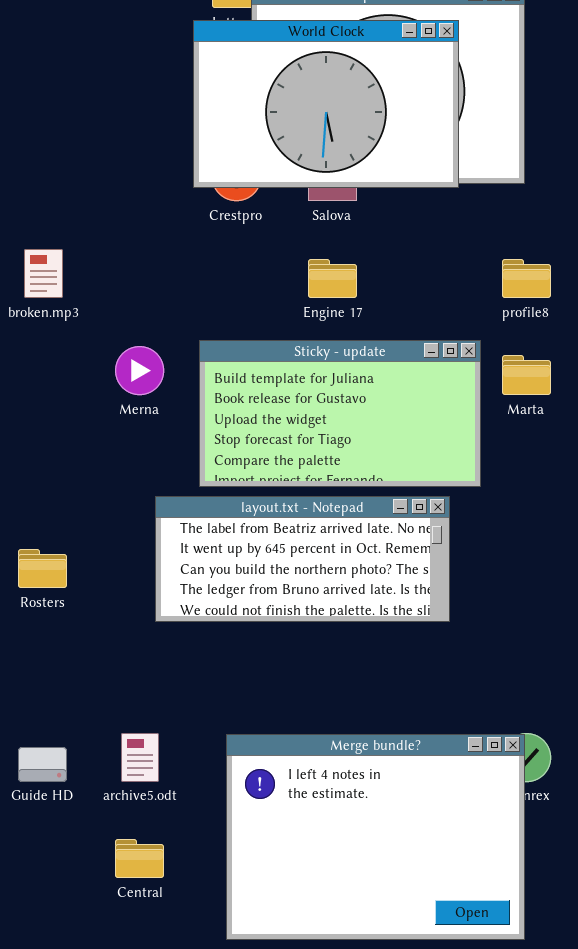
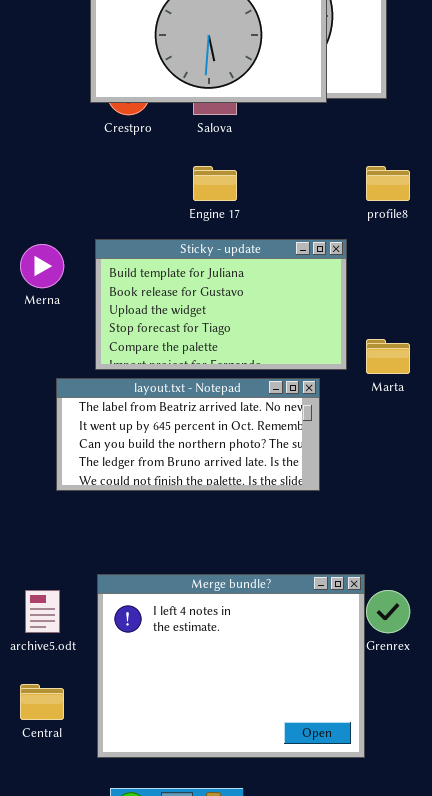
Marta: [502,355,551,395] -> [366,339,410,374], moved
Merge bundle?: [226,734,525,940] -> [97,574,365,758], moved

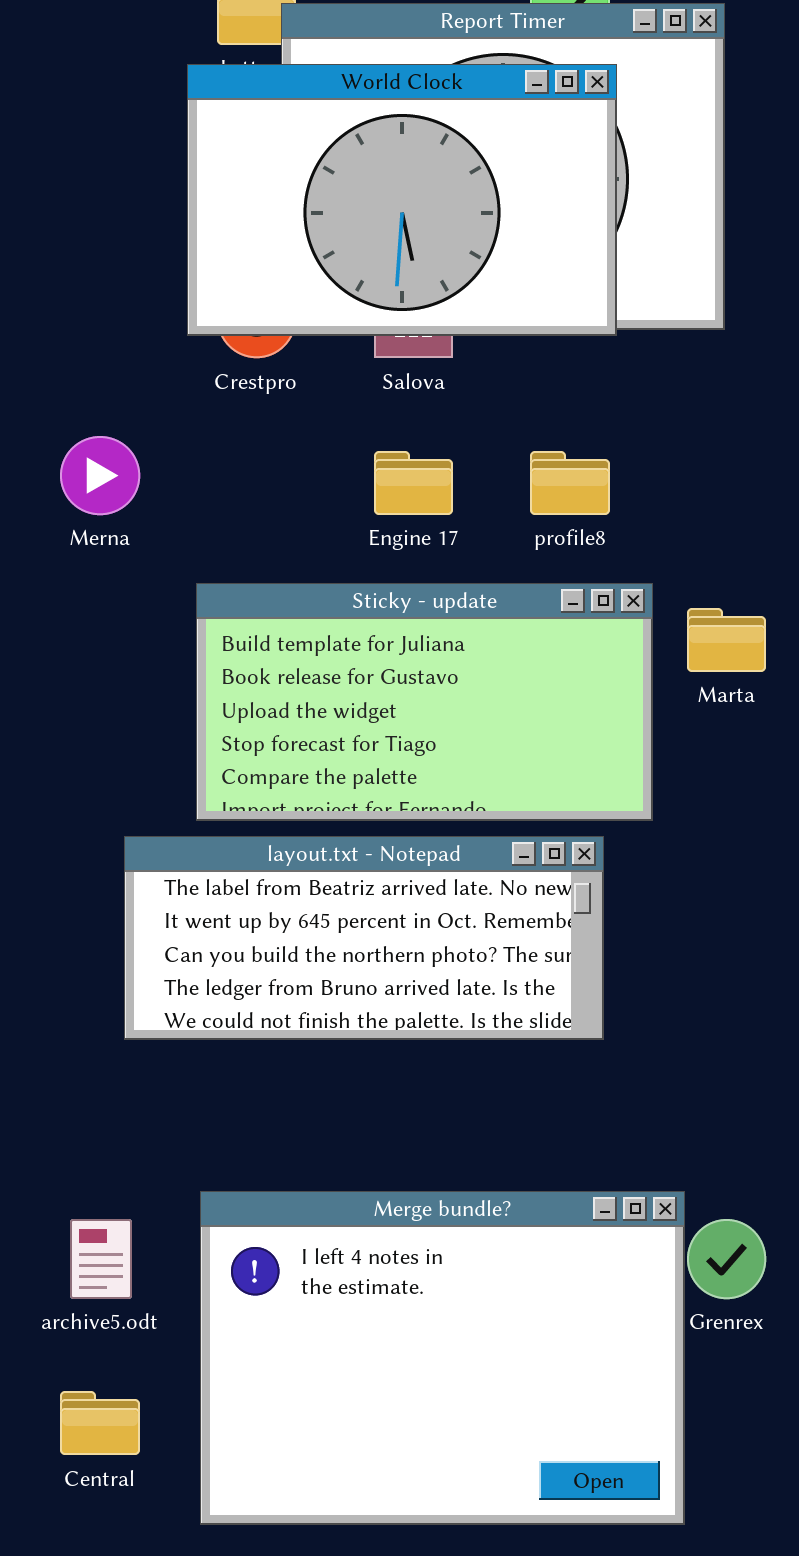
profile8: [366,166,410,201] -> [530,451,610,515], moved
Merna: [20,244,64,288] -> [60,436,140,515], moved
Marta: [366,339,410,374] -> [687,608,766,672], moved

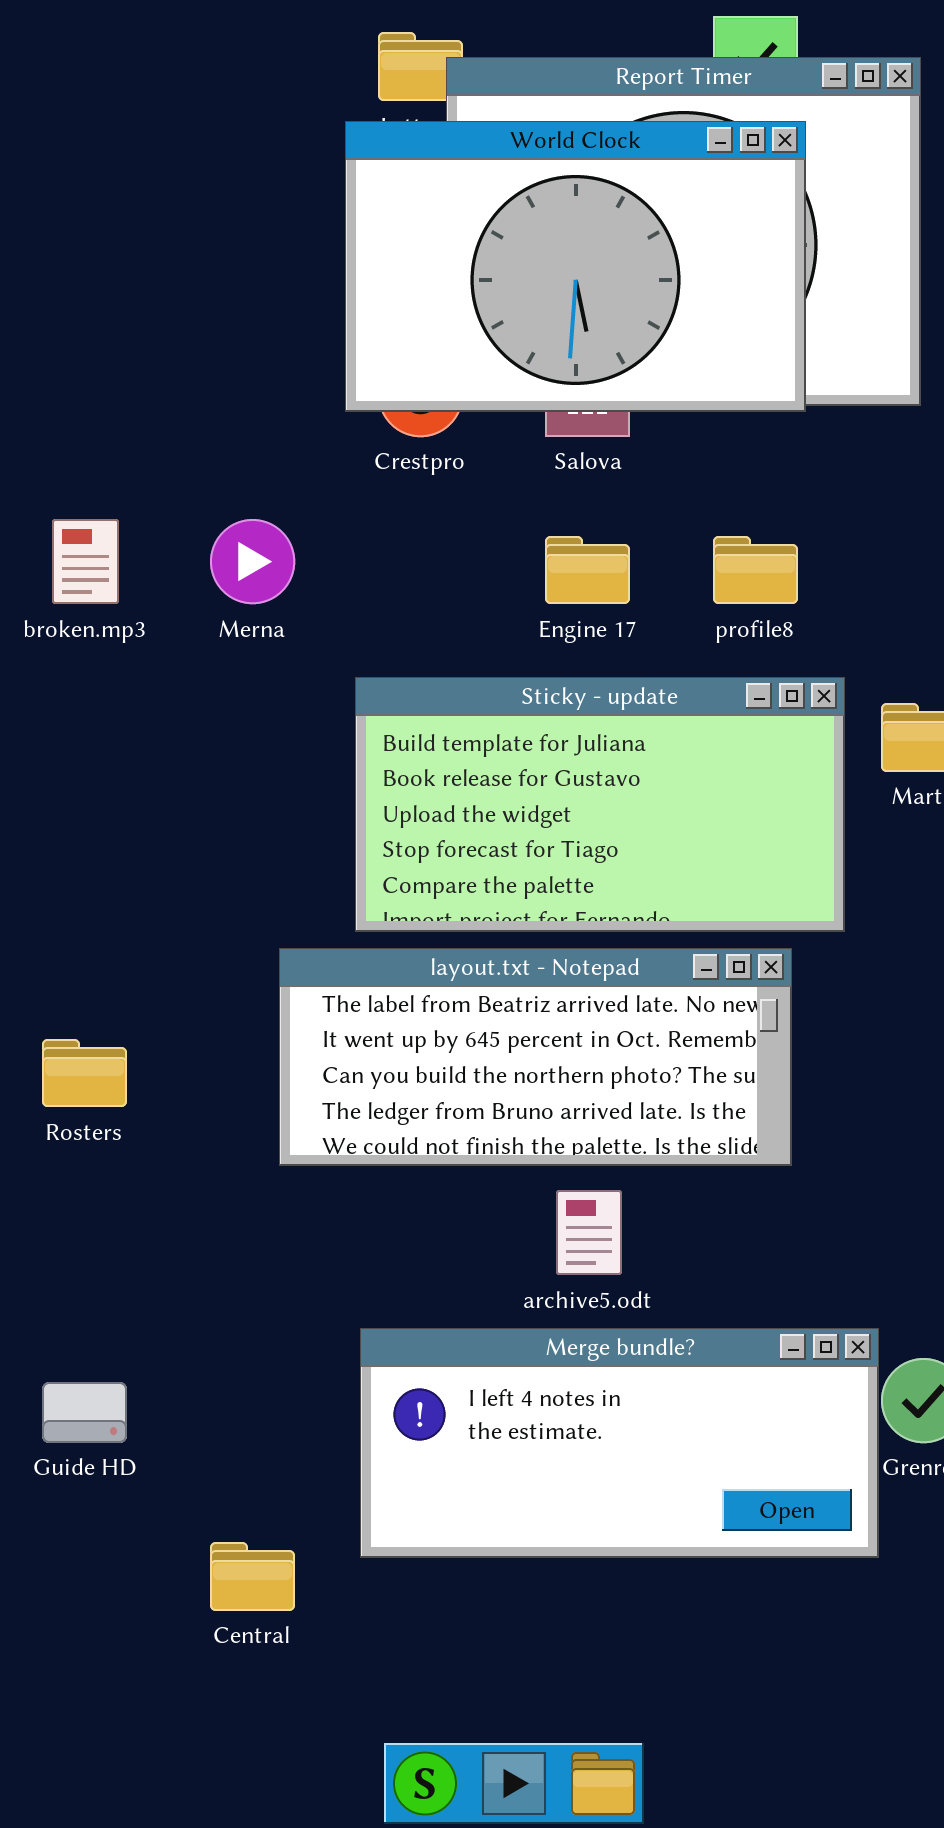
Merge bundle?: [200,1191,685,1525] -> [360,1328,879,1558], resized
archive5.odt: [70,1219,132,1299] -> [556,1190,622,1275], moved

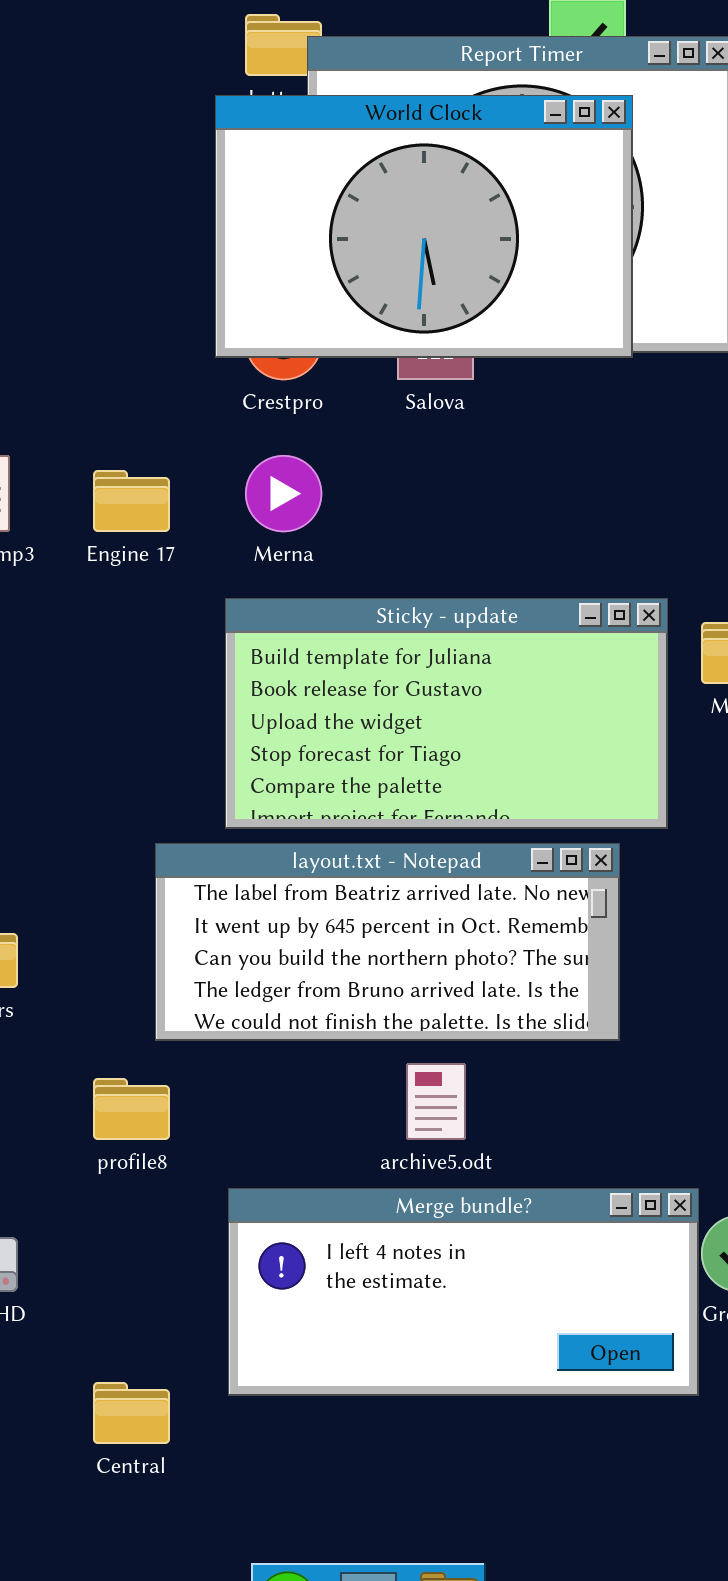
Merna: [210,519,295,604] -> [245,455,322,532], moved
Engine 17: [545,536,630,604] -> [93,470,170,532], moved
profile8: [713,536,798,604] -> [93,1078,170,1140], moved

